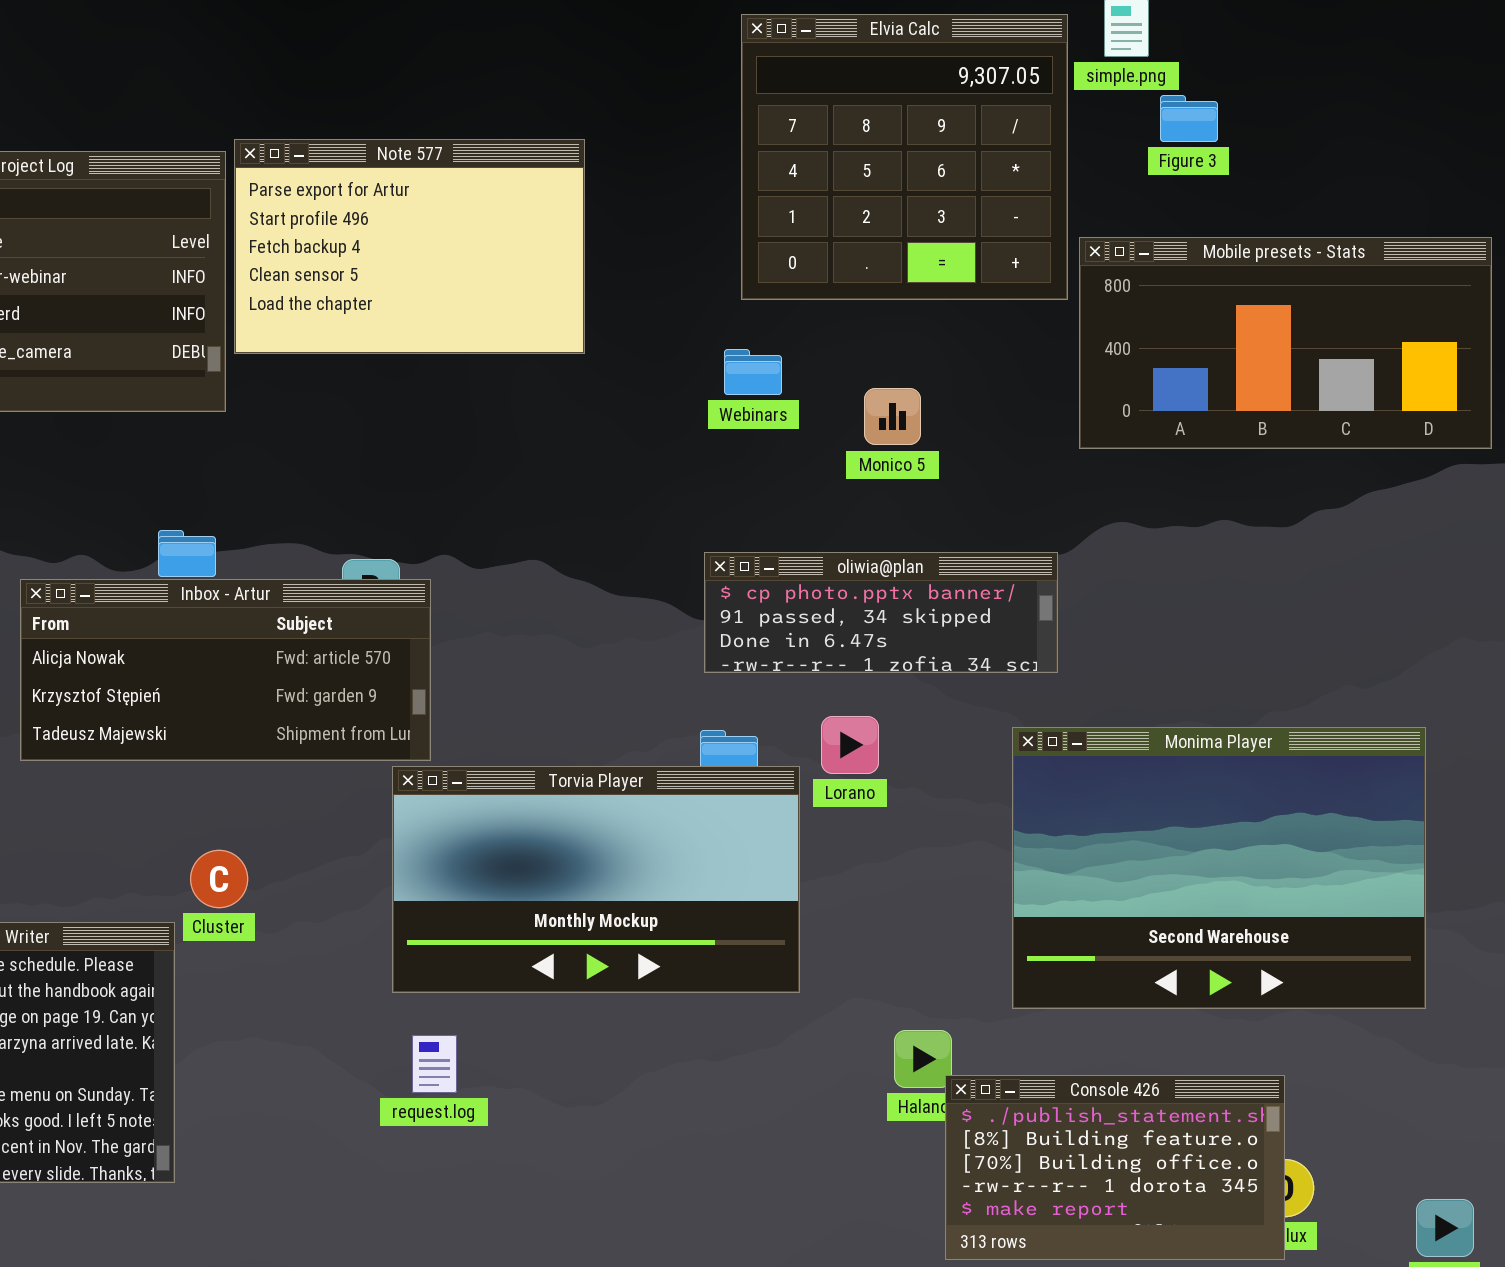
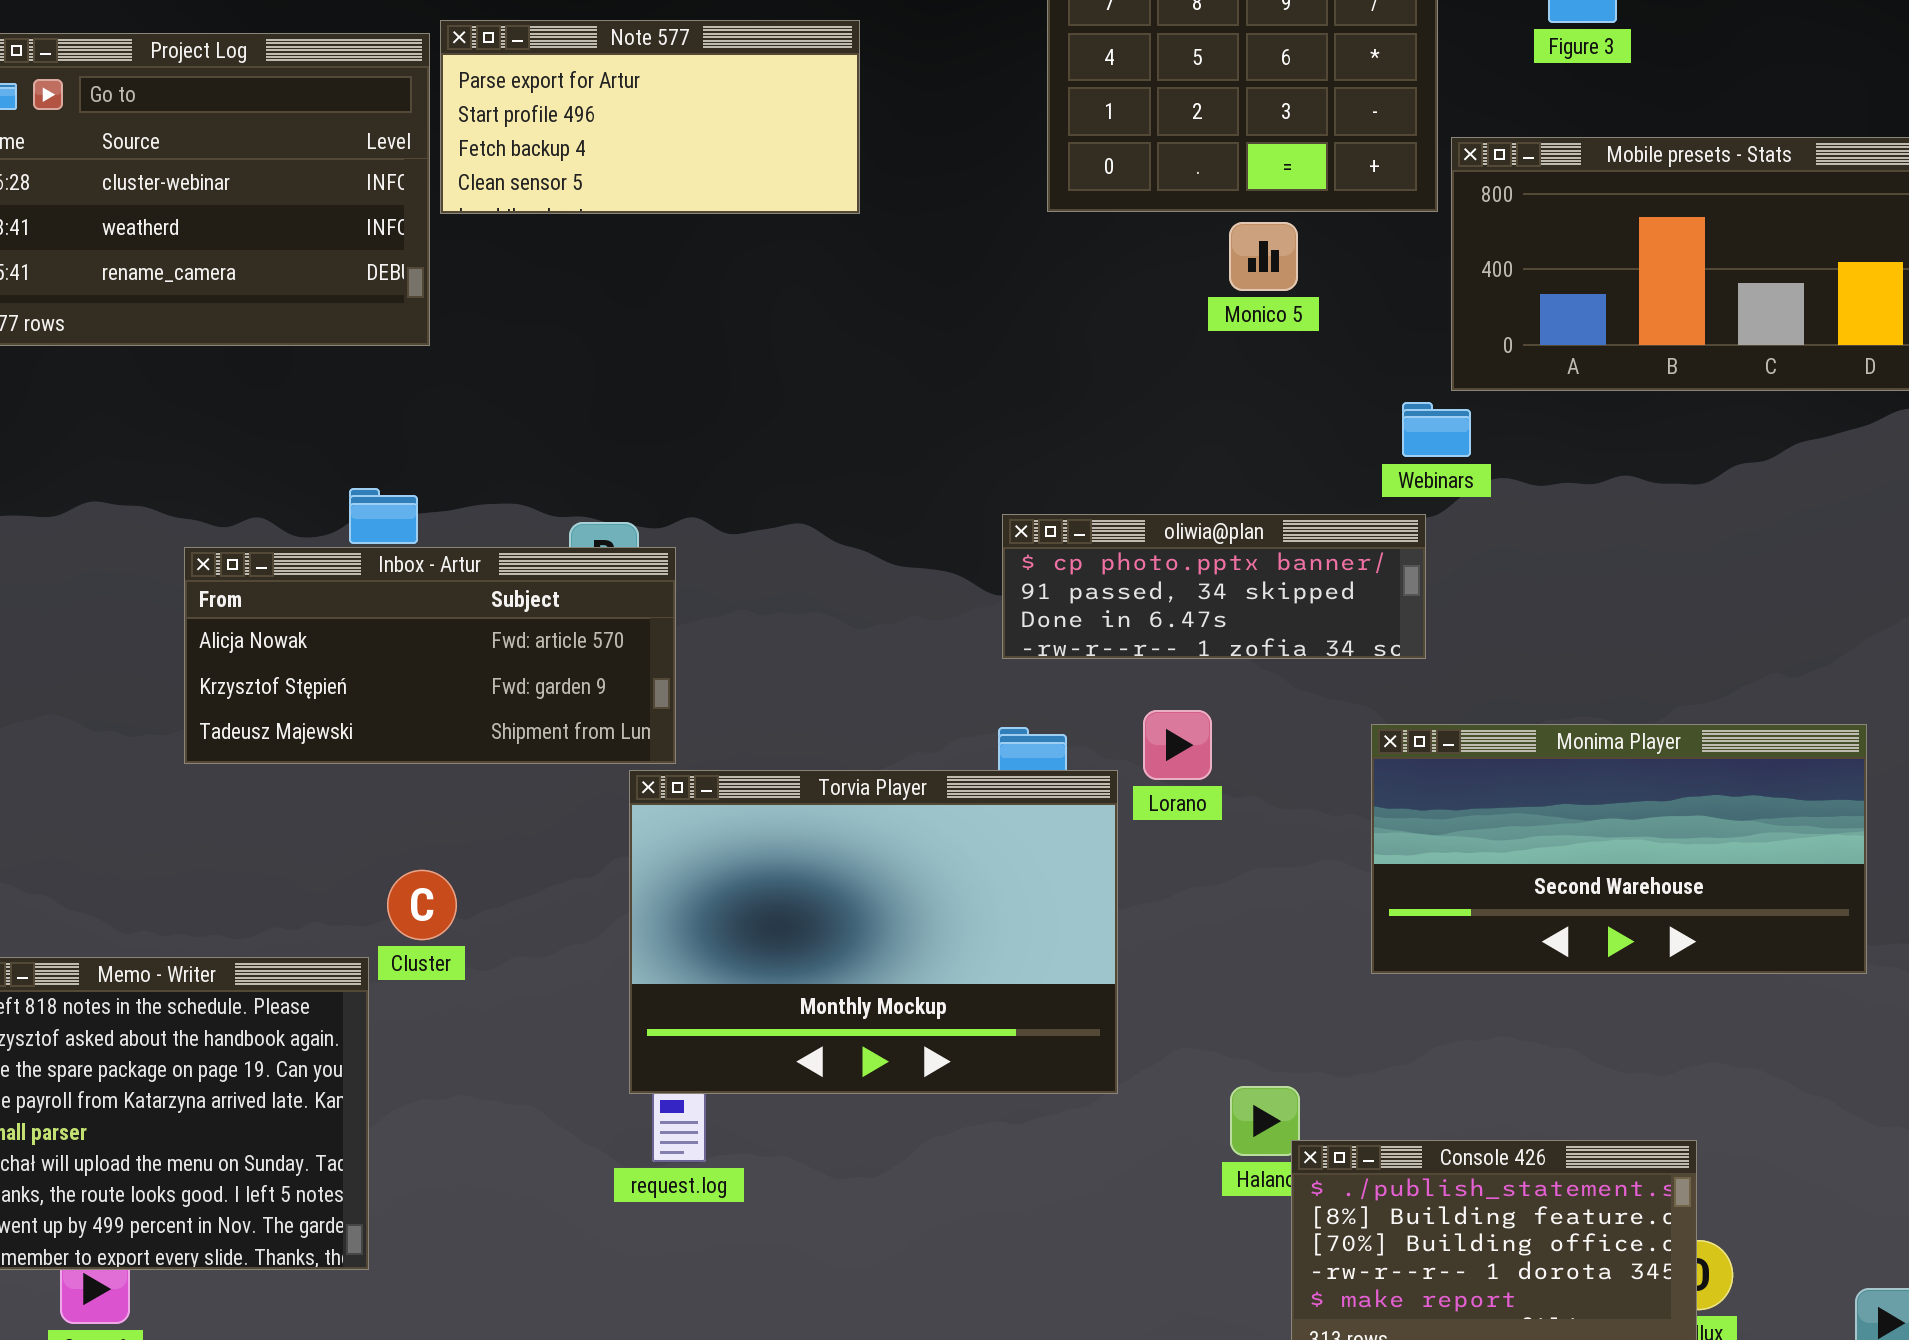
Note 577: [234,139,585,354] -> [440,20,860,214], resized
Webinars: [724,349,782,395] -> [1402,402,1471,457], moved
Monico 5: [864,388,921,445] -> [1229,222,1298,291], moved
Monima Player: [1012,727,1426,1009] -> [1371,724,1867,974], resized
Torvia Player: [392,766,800,993] -> [629,770,1118,1094], resized

